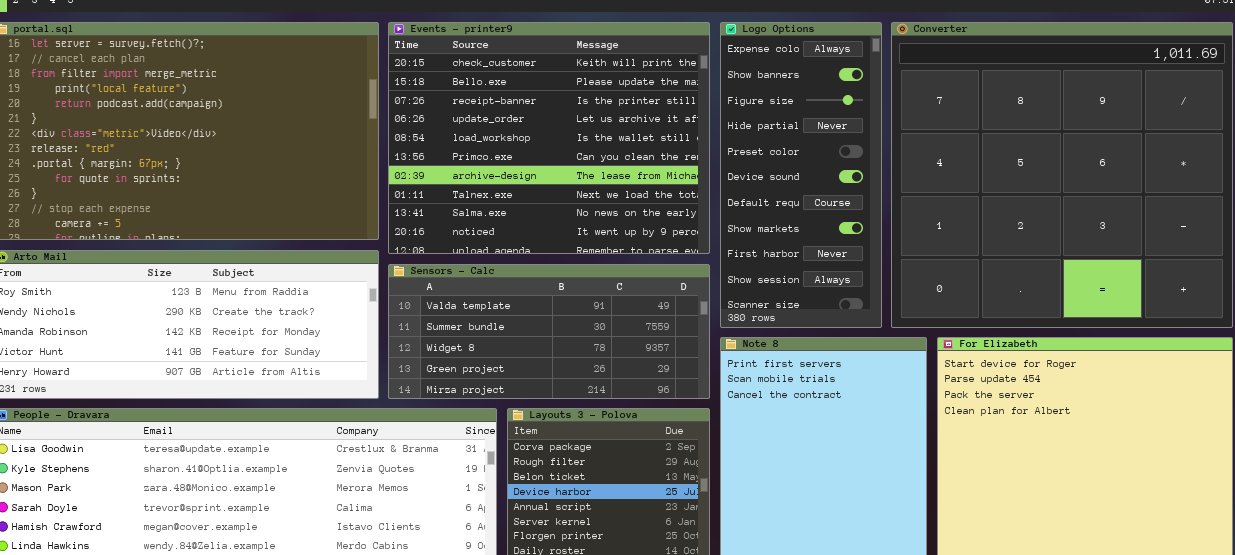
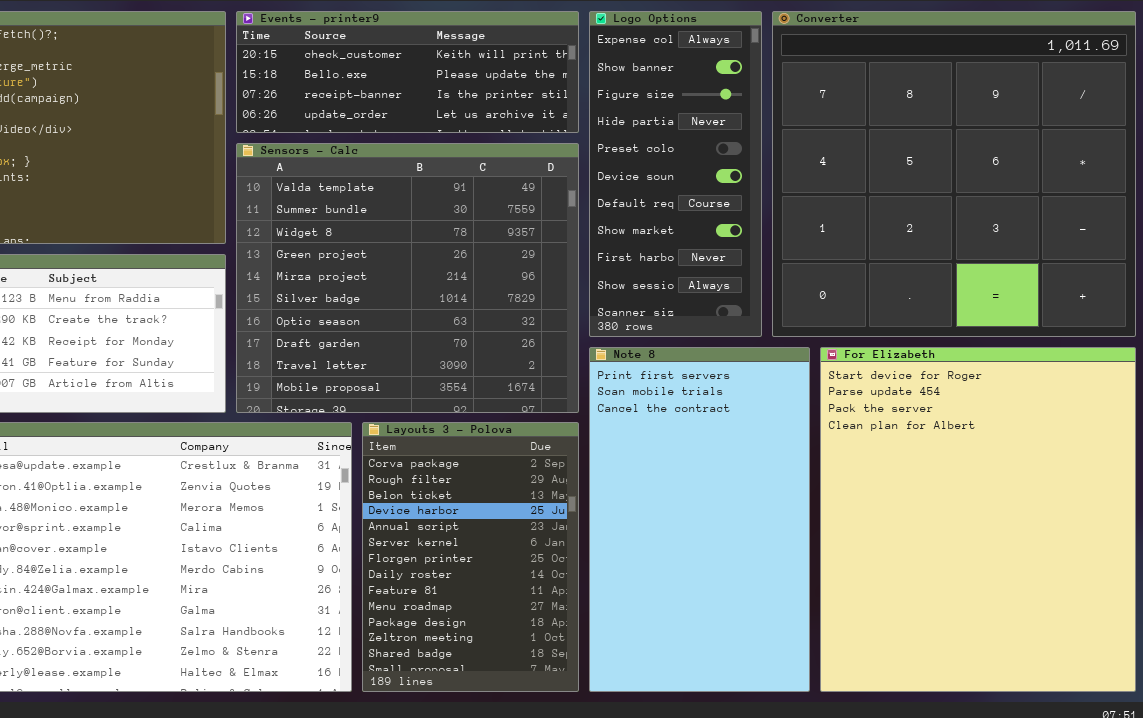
Events - printer9: [388,22,710,254] -> [236,11,579,133], resized
Sensors - Calc: [388,264,710,399] -> [236,143,579,413], resized

